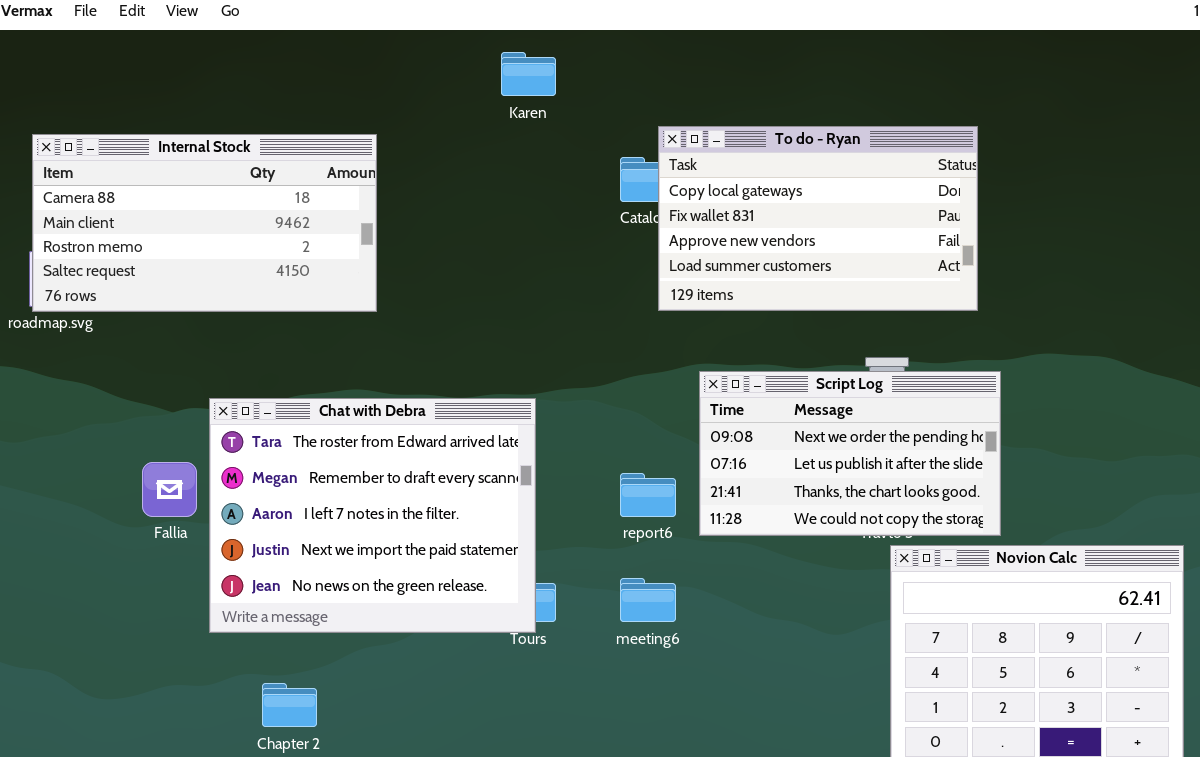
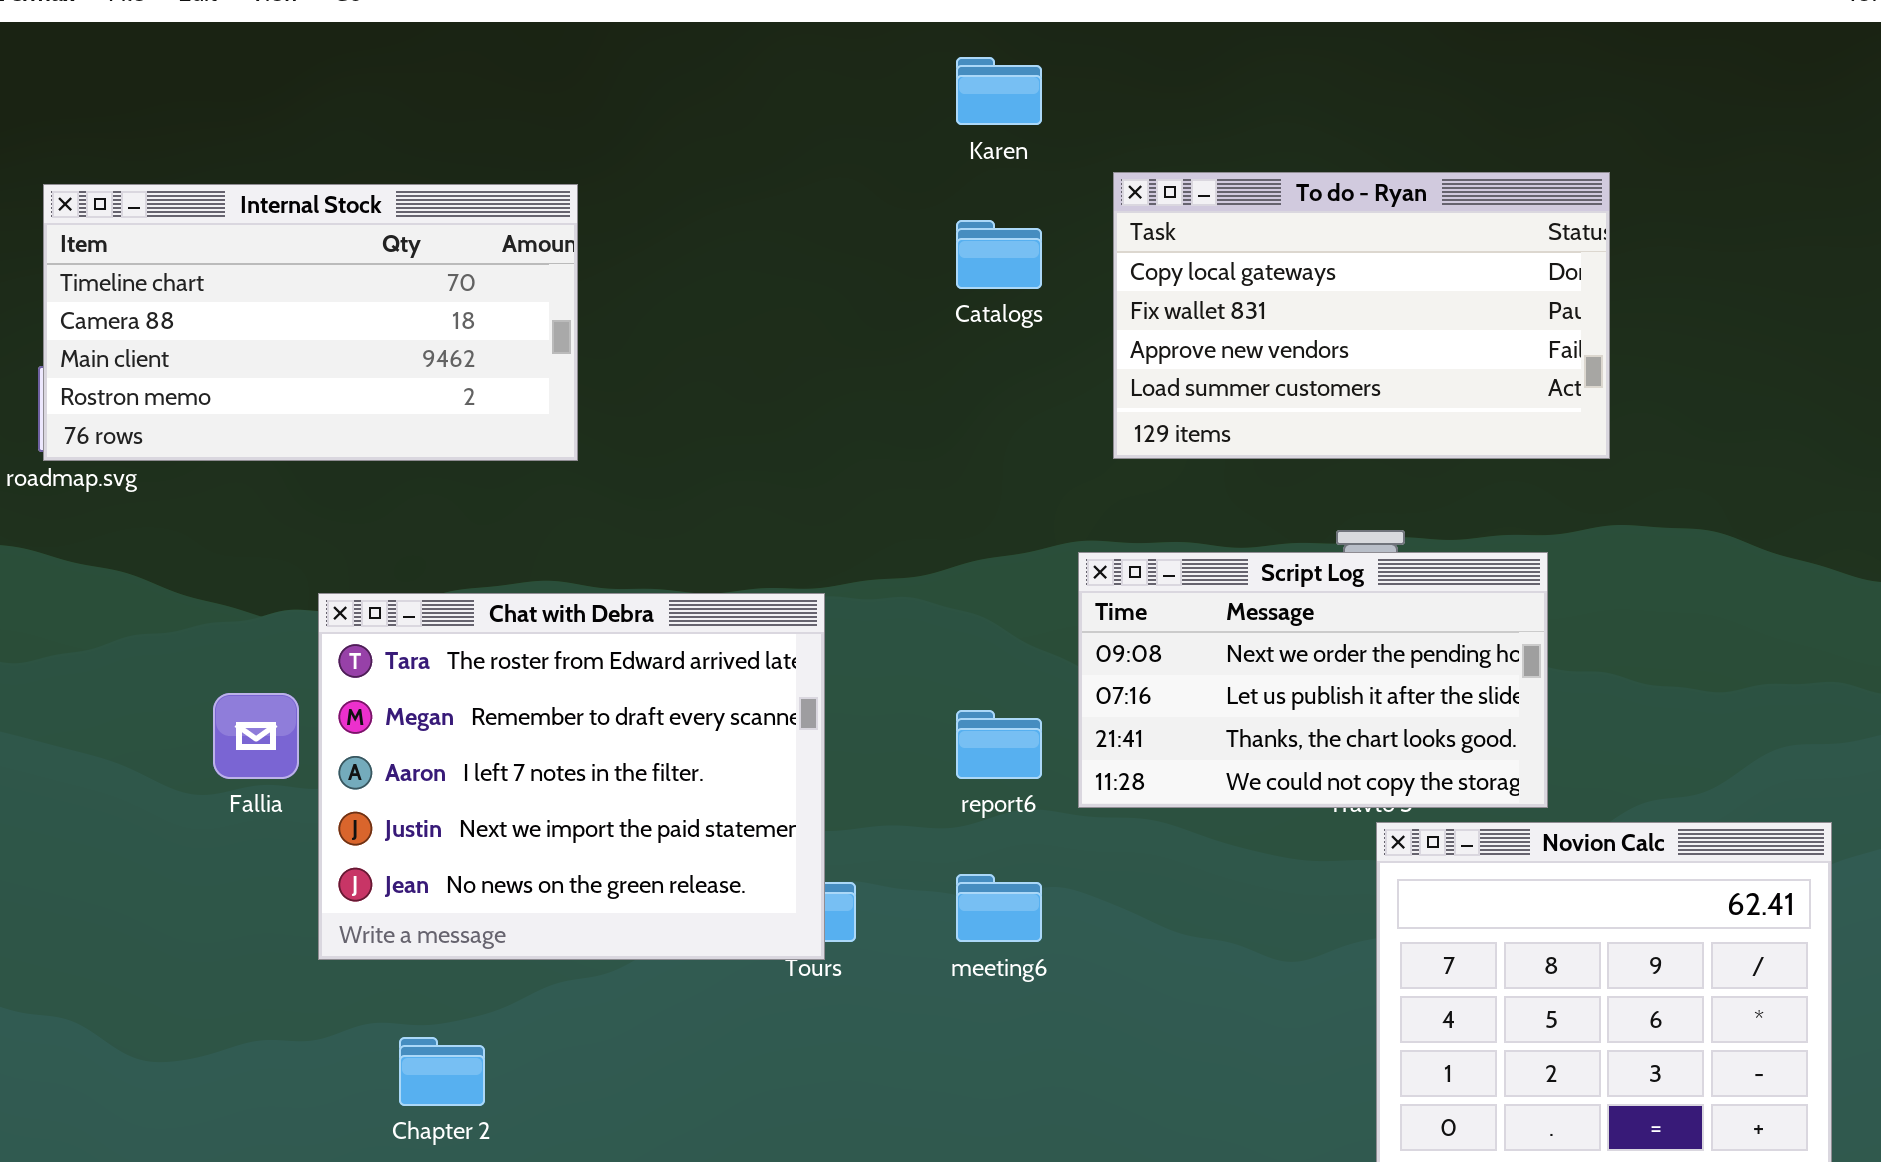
Karen: [501,52,556,96] -> [956,57,1042,125], moved
To do - Ryan: [658,126,978,311] -> [1113,172,1610,459], moved
Internal Stock: [32,134,377,312] -> [43,184,578,461], scrolled up 1 row

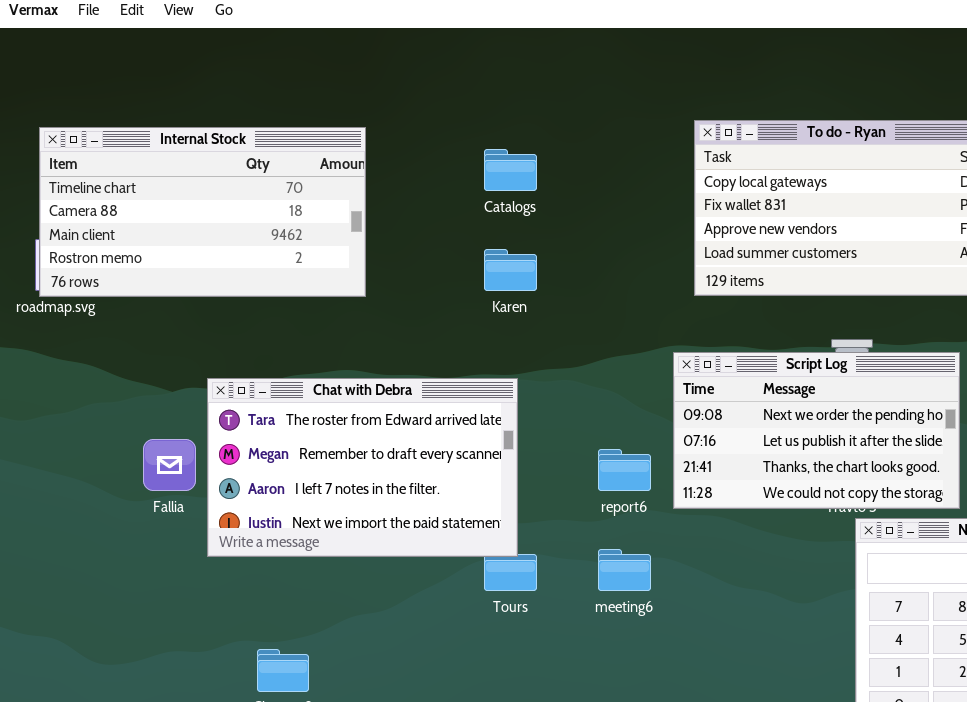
Karen: [956,57,1042,125] -> [484,249,537,291], moved
Catalogs: [956,220,1042,289] -> [484,149,537,191], moved
Chat with Debra: [318,593,825,960] -> [207,378,518,557], resized

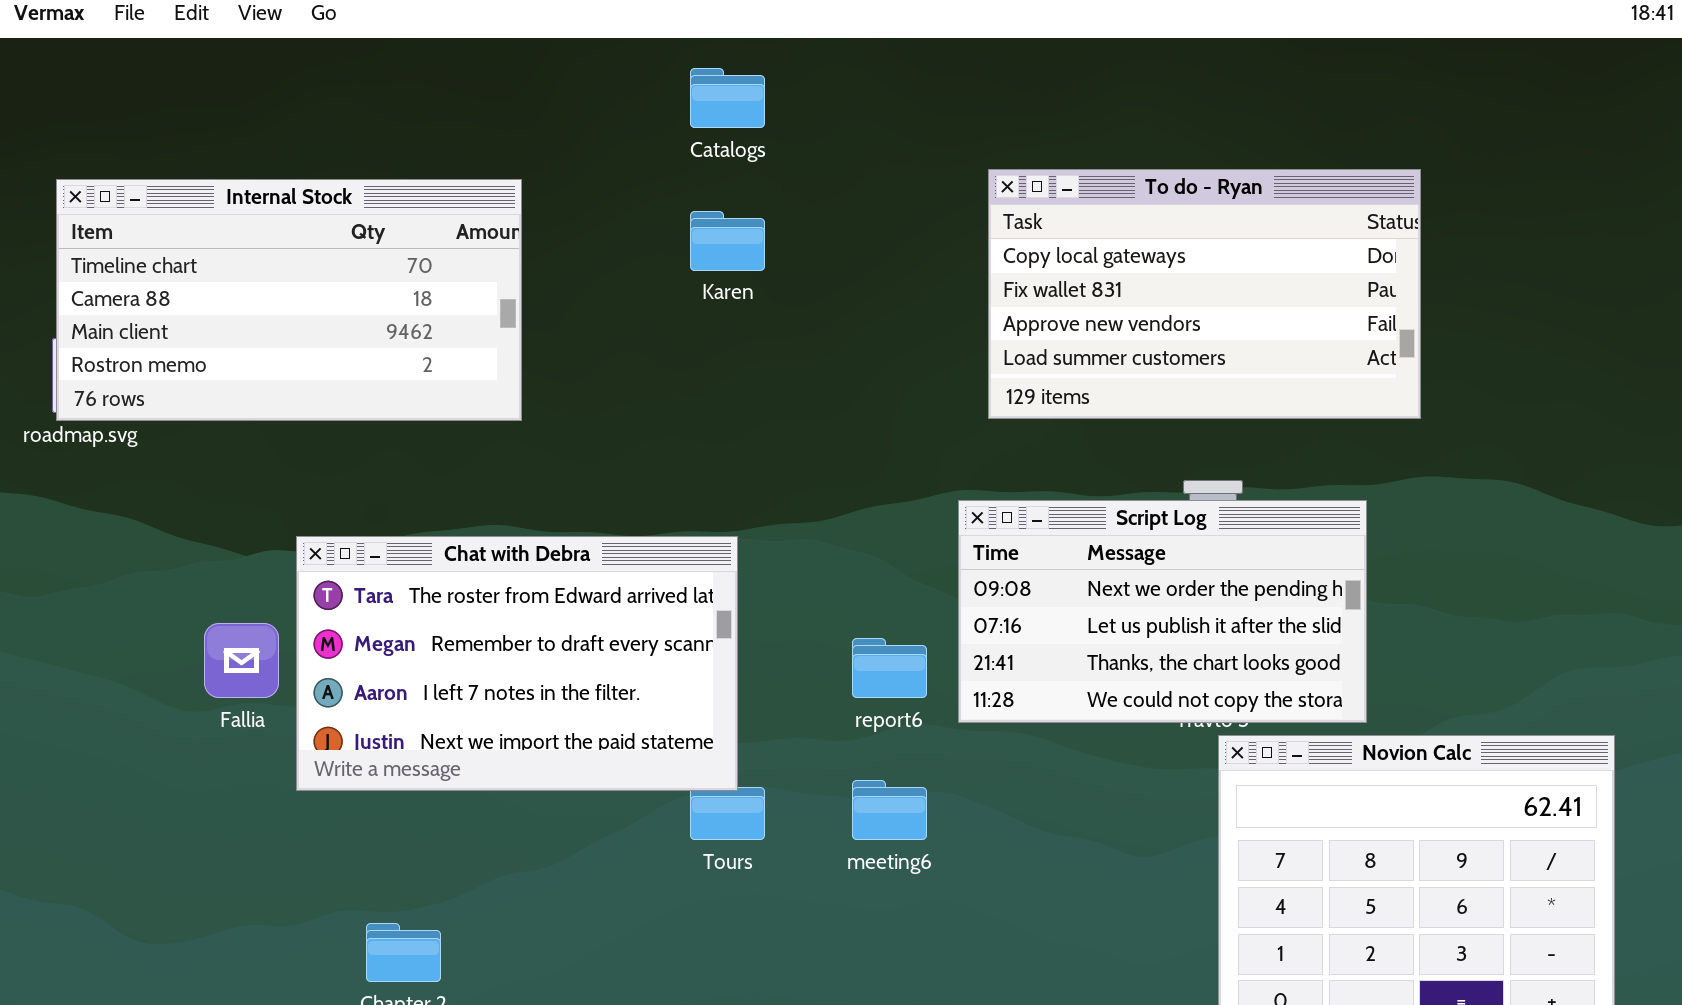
Catalogs: [484,149,537,191] -> [690,68,765,128], moved
Karen: [484,249,537,291] -> [690,211,765,271], moved

